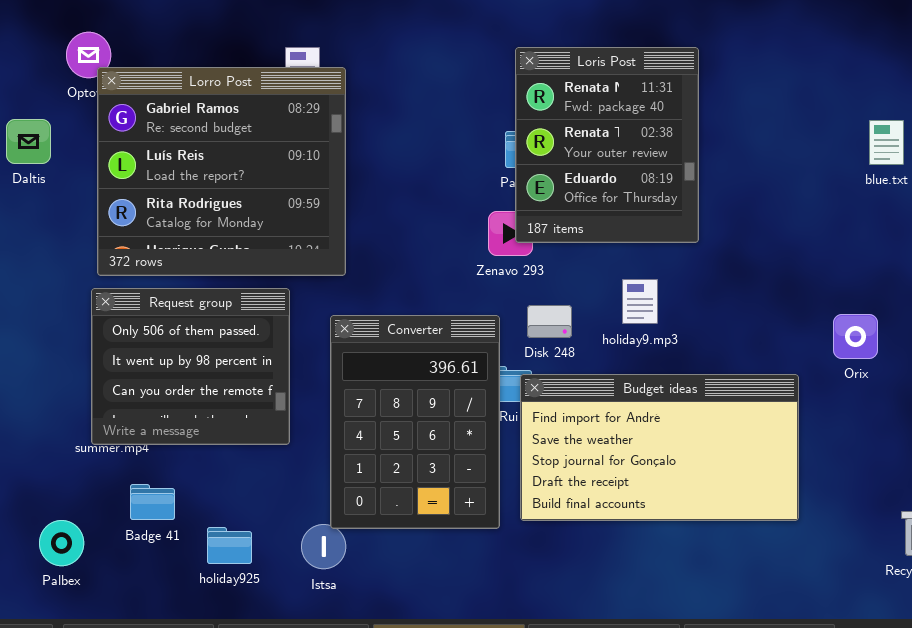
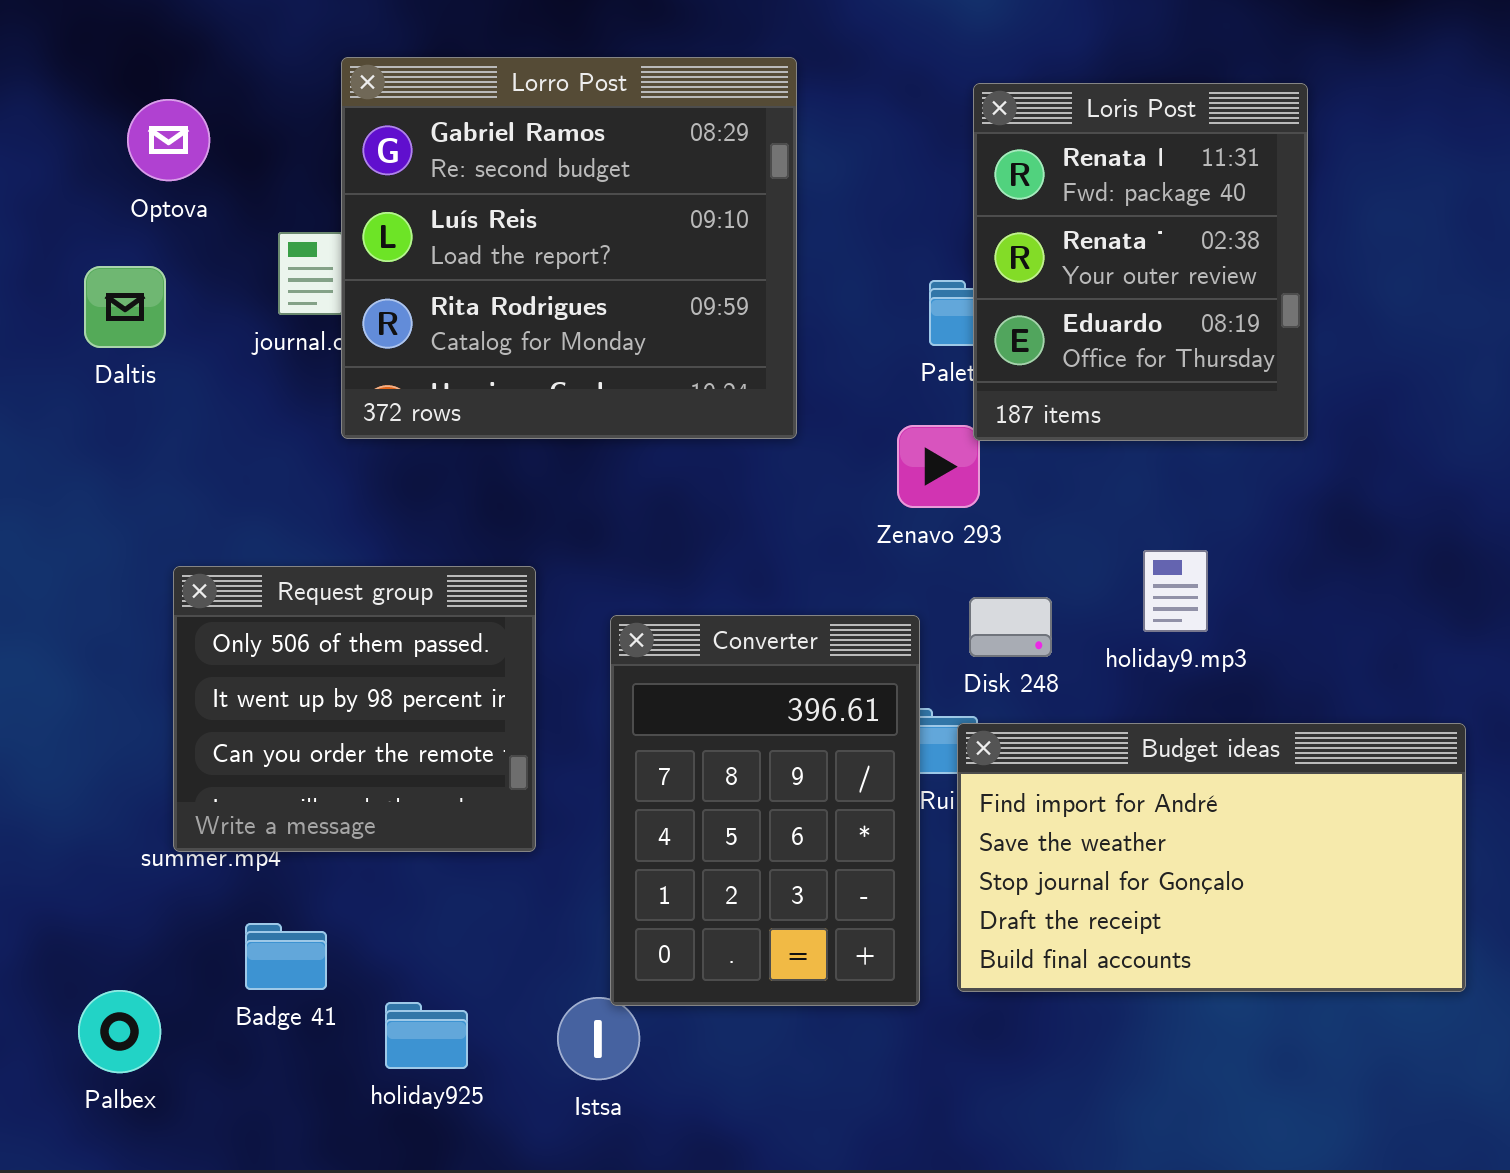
Loris Post: [515,47,699,243] -> [973,83,1308,441], moved
Lorro Post: [97,67,346,276] -> [341,57,797,439], moved
Daltis: [6,119,51,164] -> [84,266,166,348], moved

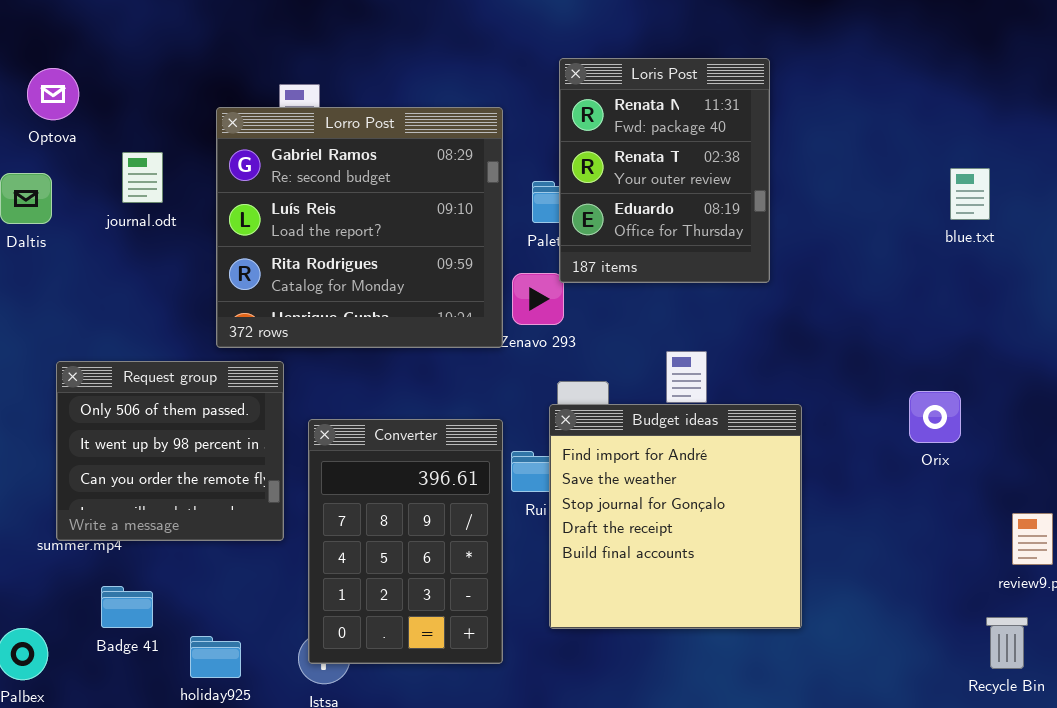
Lorro Post: [341,57,797,439] -> [216,107,503,348], moved
Converter: [610,615,920,1006] -> [308,419,503,664], moved
Budget ideas: [957,723,1466,992] -> [549,404,802,629], resized

